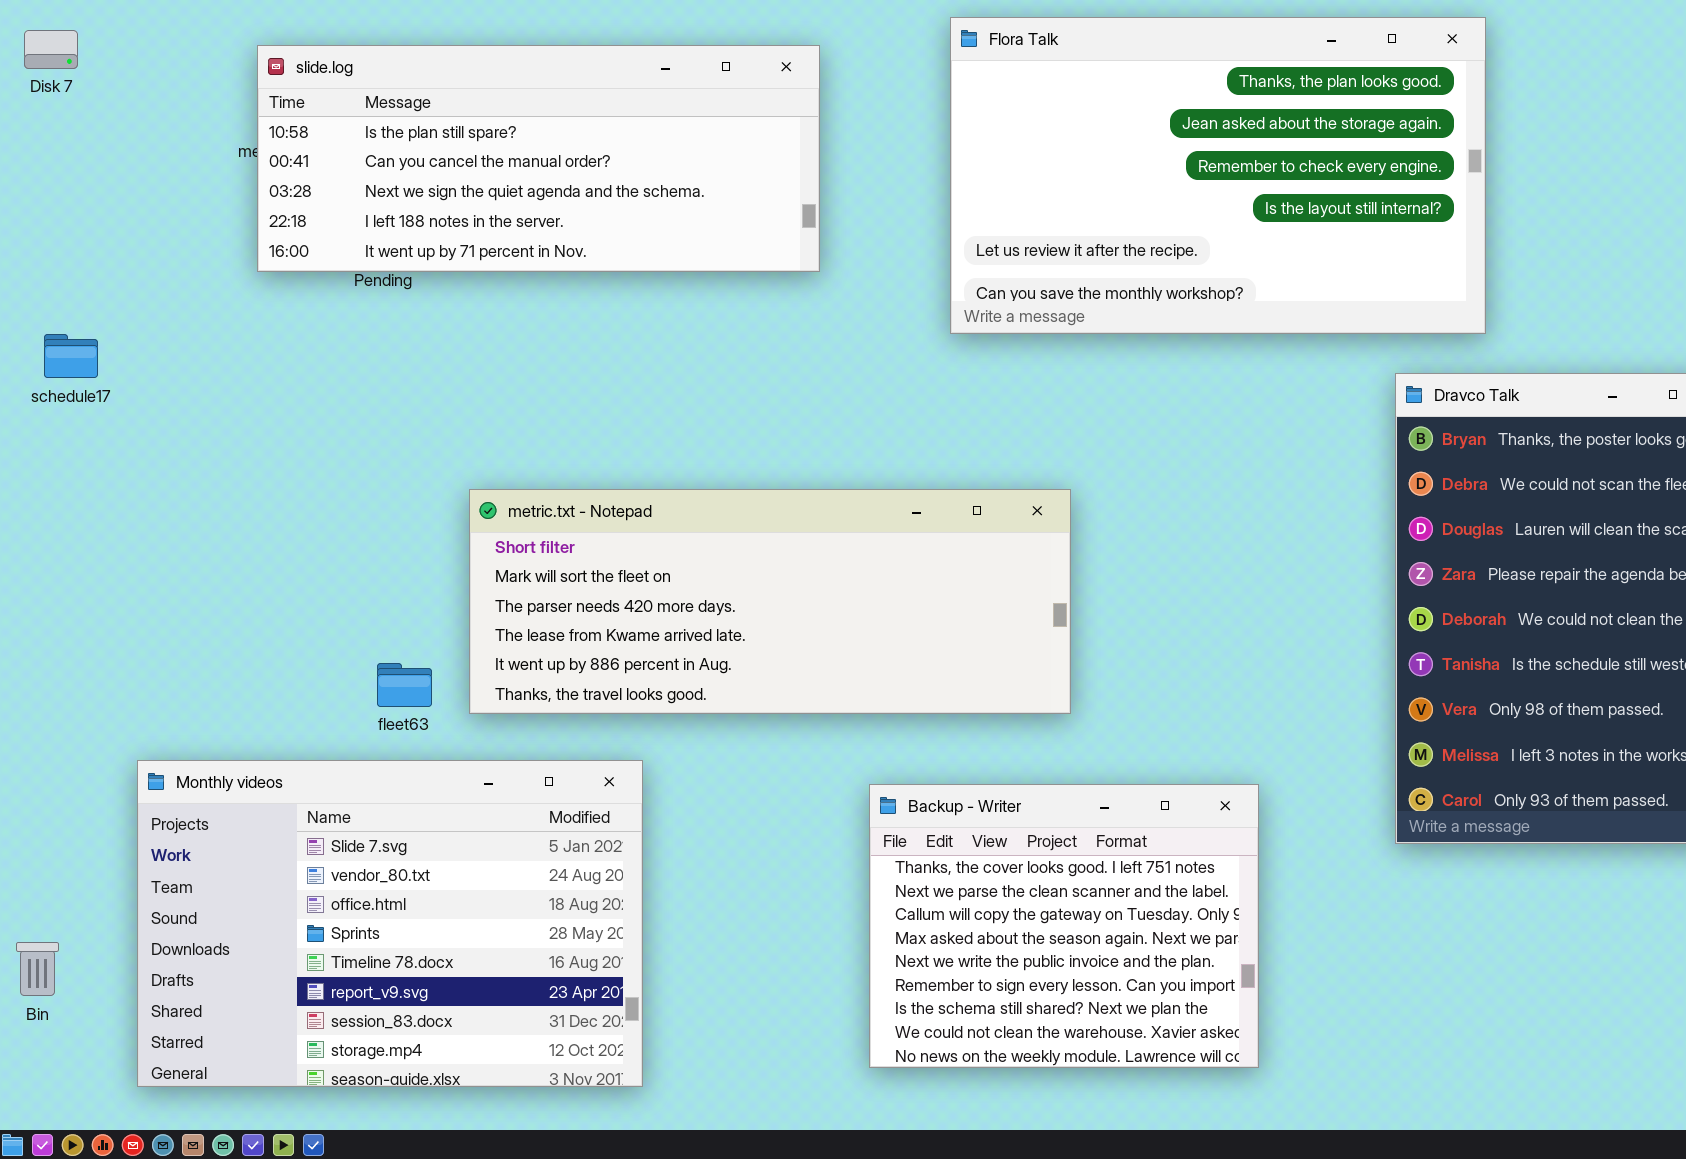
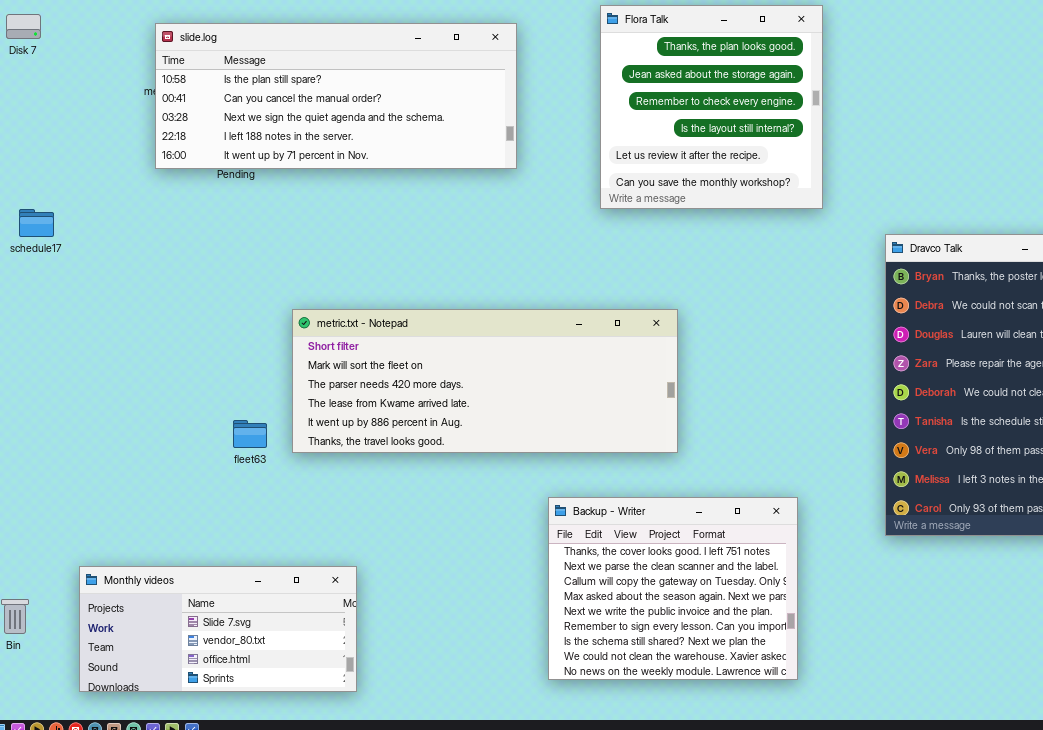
Flora Talk: [950,17,1486,334] -> [600,5,823,209], resized
Monthly videos: [137,760,643,1087] -> [79,566,357,692], resized

